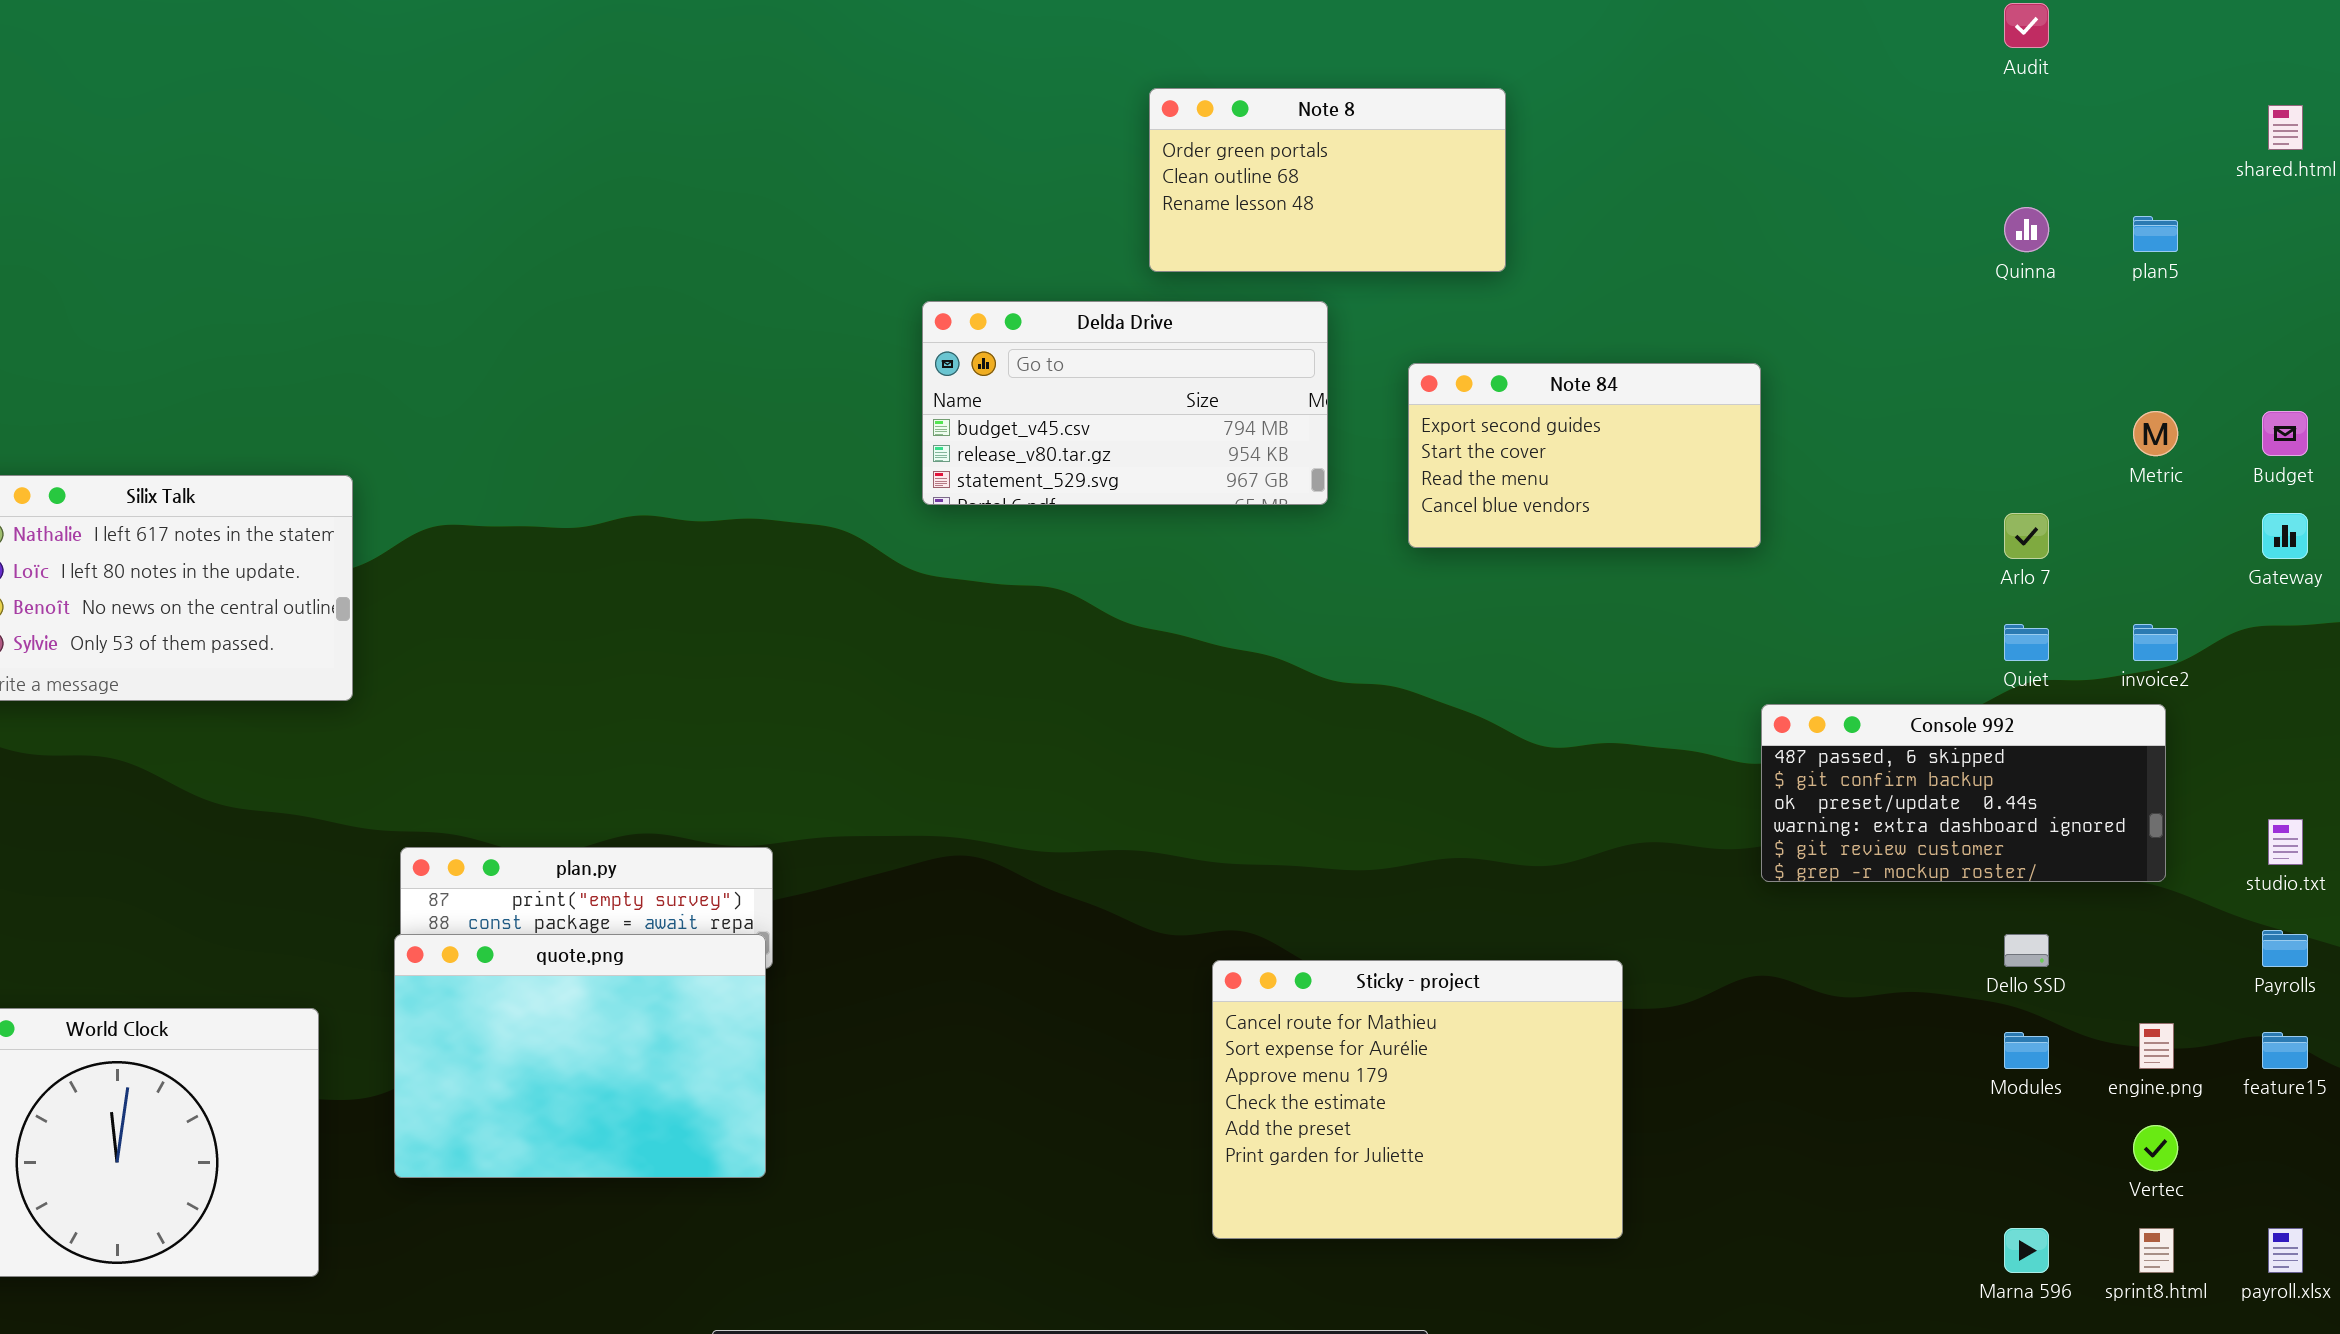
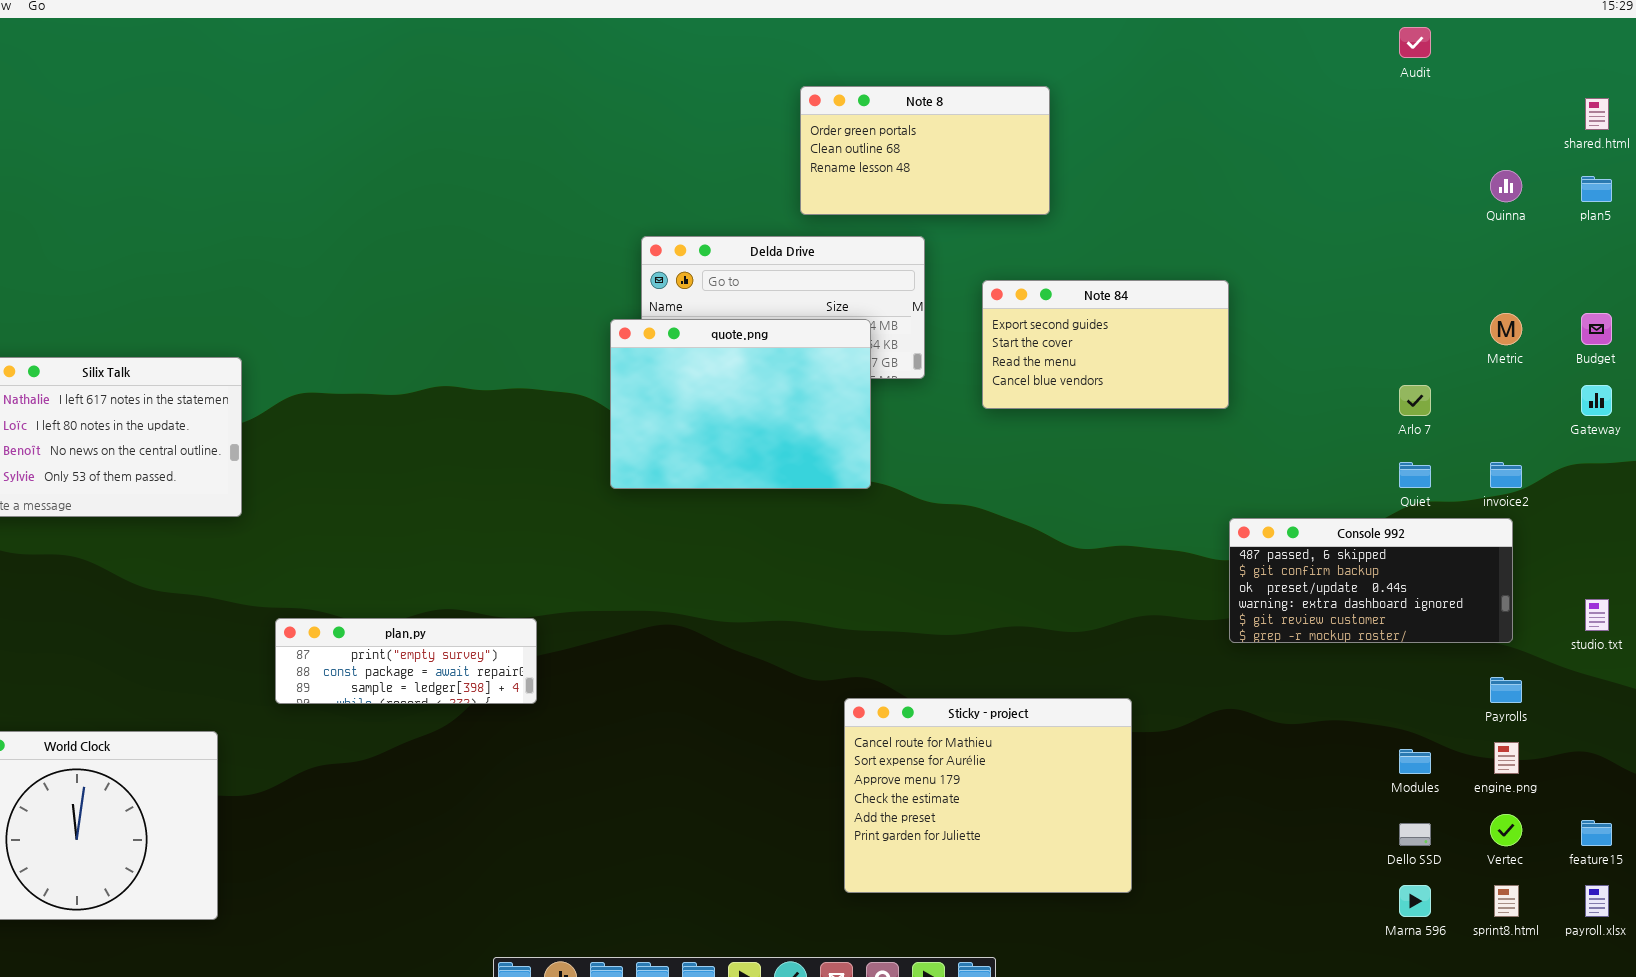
Quinna: [2004,207,2049,252] -> [1490,170,1522,202], moved
plan5: [2133,216,2178,252] -> [1581,176,1612,202], moved
Payrolls: [2262,930,2308,967] -> [1490,677,1522,703], moved
quote.png: [394,934,766,1178] -> [610,319,871,489], moved
Dello SSD: [2004,934,2049,967] -> [1399,823,1431,846], moved
feature15: [2262,1032,2308,1069] -> [1581,820,1612,846], moved

